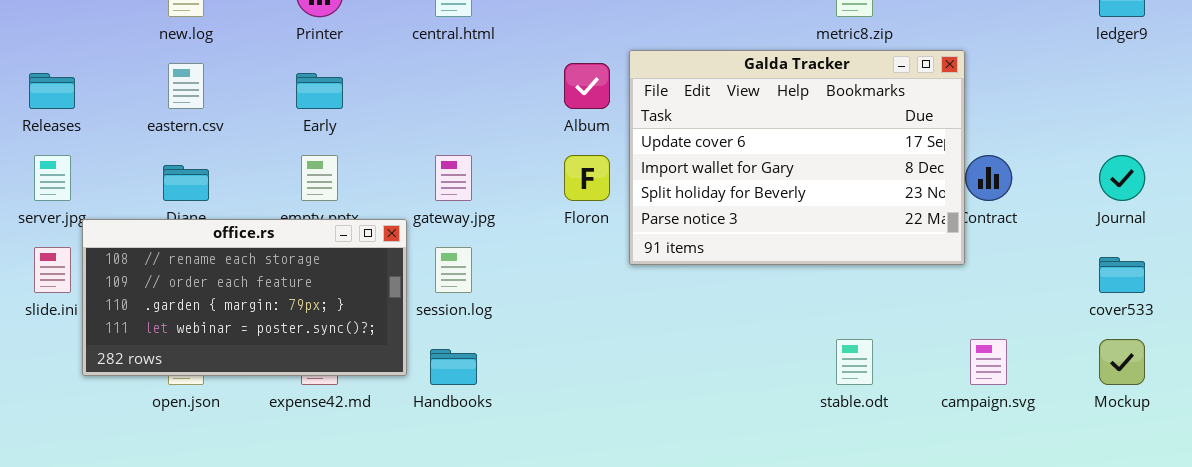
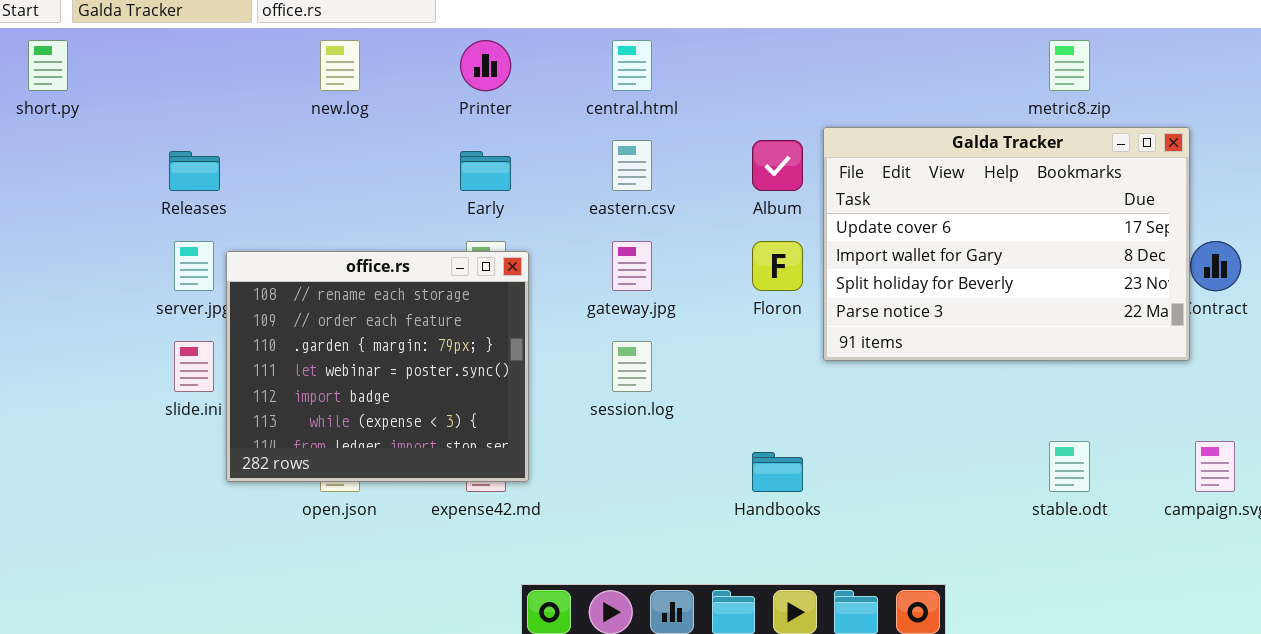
eastern.csv: [168,63,204,109] -> [612,140,652,191], moved
office.rs: [82,219,407,376] -> [226,251,529,482], resized
Handbooks: [430,349,477,385] -> [752,452,803,492], moved

